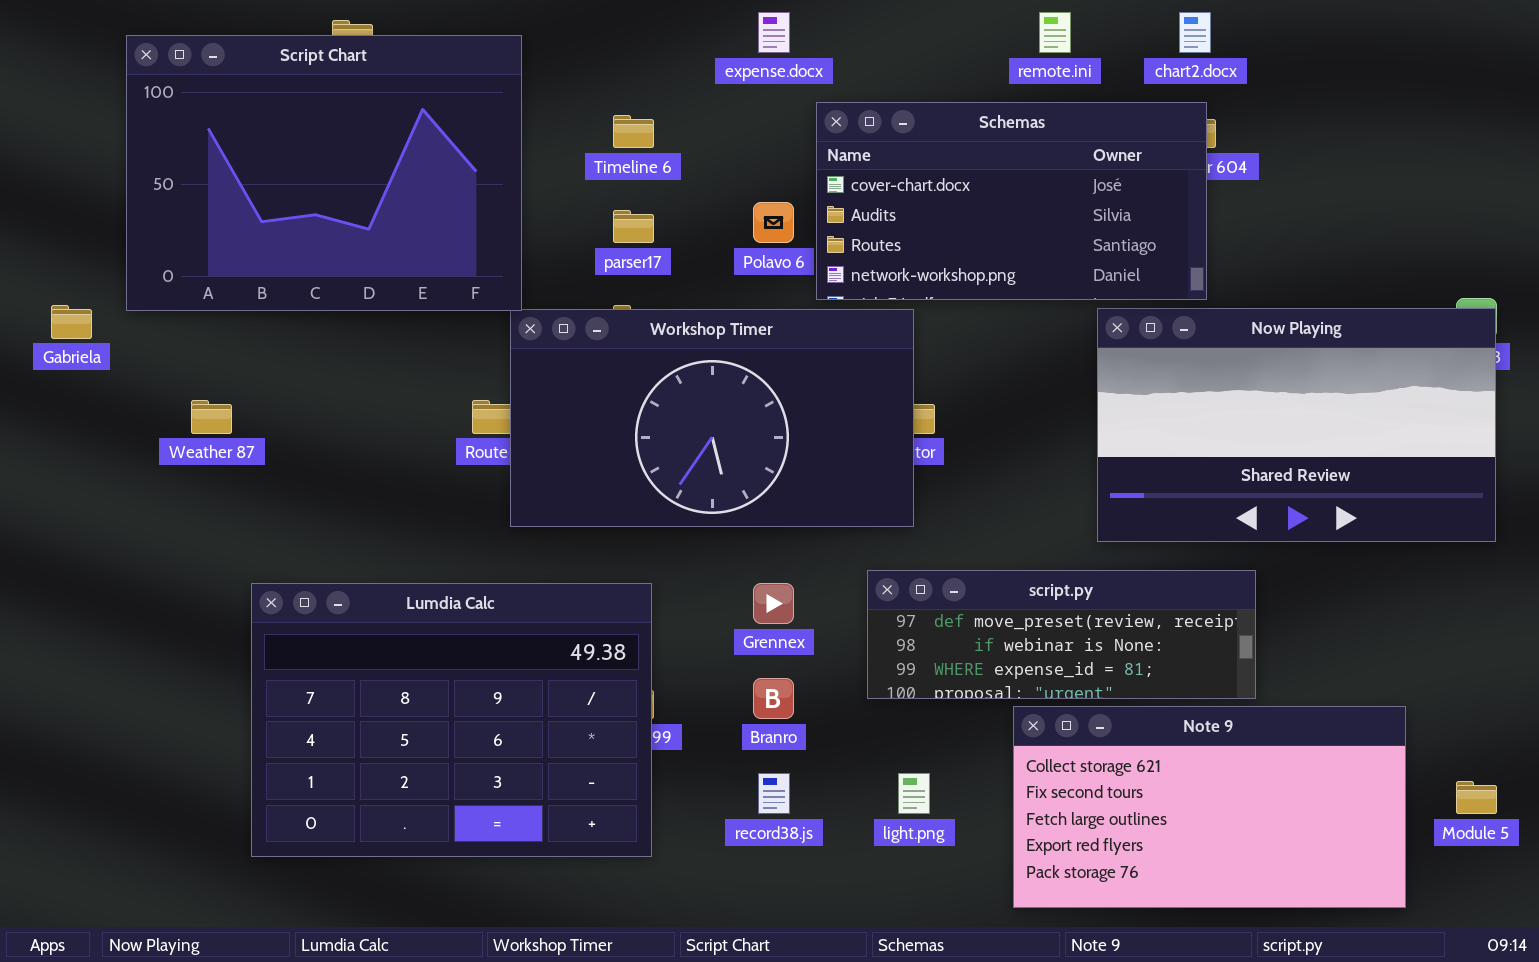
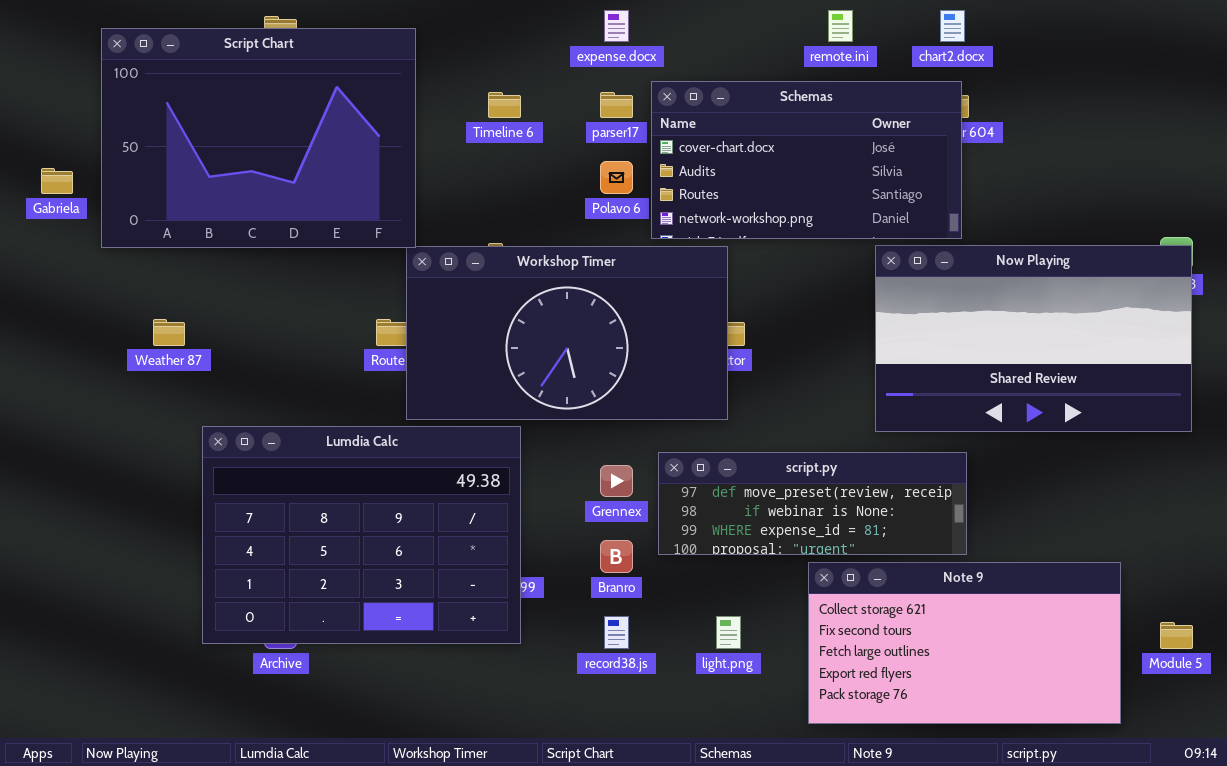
parser17: [613,210,654,243] -> [600,92,633,118], moved
Gabriela: [51,305,92,339] -> [41,168,73,194], moved
script.py: [867,570,1256,699] -> [658,452,967,555], moved
Lumdia Calc: [251,583,652,857] -> [202,426,521,644], moved

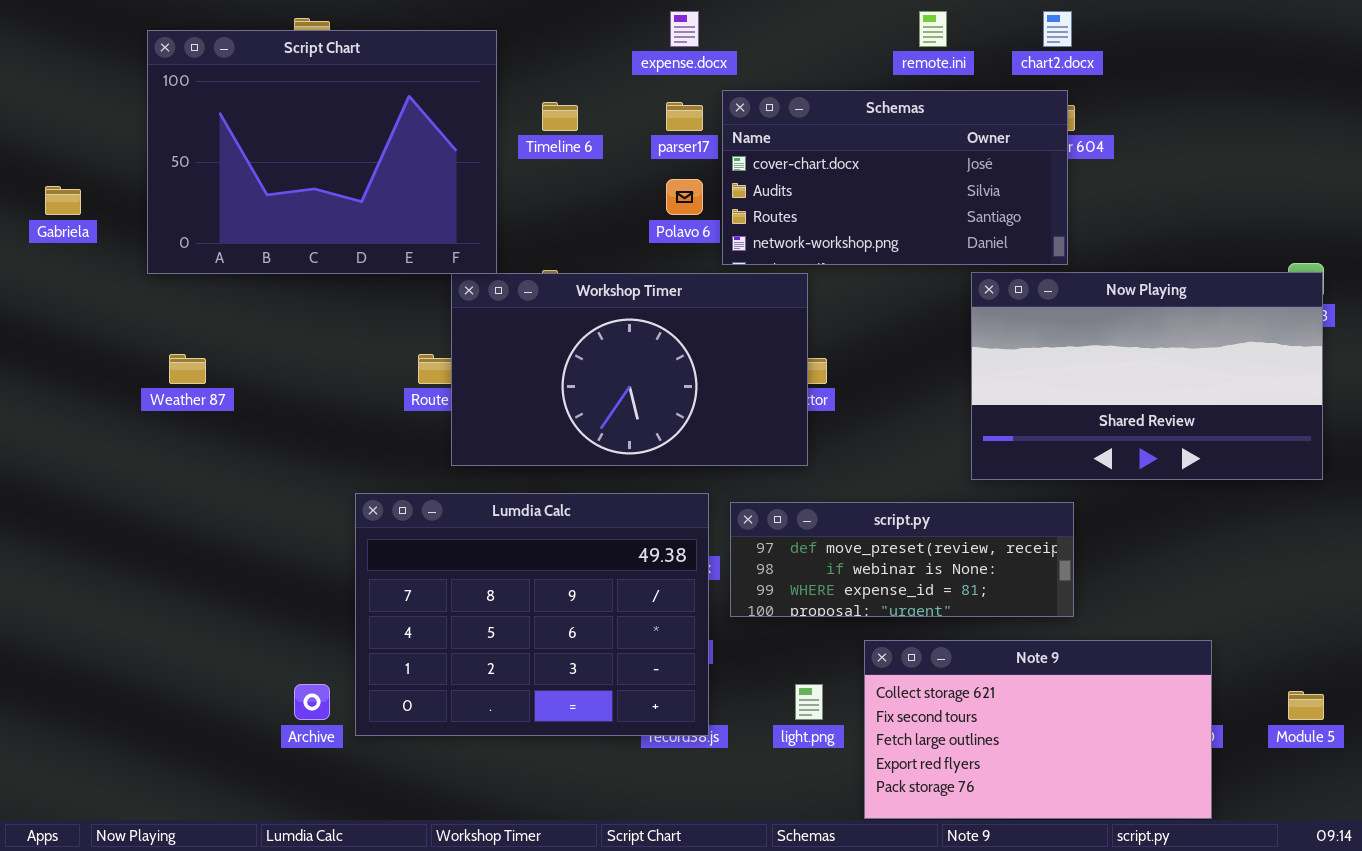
Script Chart: [101,28,416,248] -> [147,30,497,274], moved
Lumdia Calc: [202,426,521,644] -> [355,493,709,736], moved
Note 9: [808,562,1121,724] -> [864,640,1212,819], moved

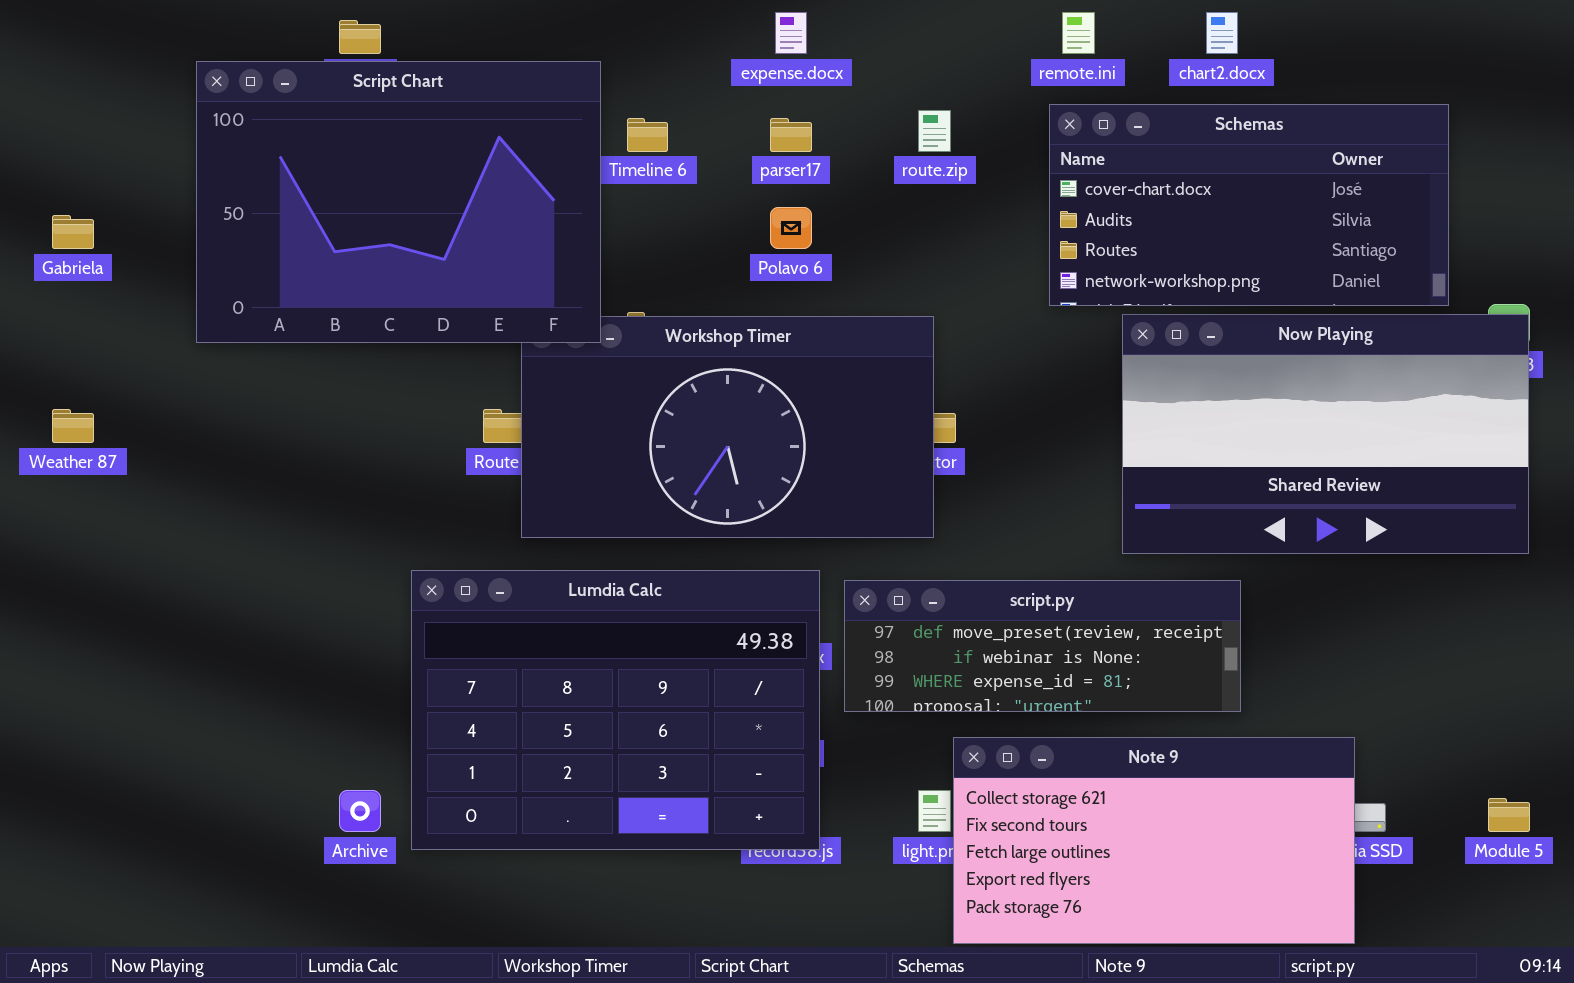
Script Chart: [147,30,497,274] -> [196,61,601,343], moved
Schemas: [722,90,1068,265] -> [1049,104,1449,306], moved
Weather 87: [169,354,206,384] -> [52,409,94,443], moved
Note 9: [864,640,1212,819] -> [953,737,1355,944], moved

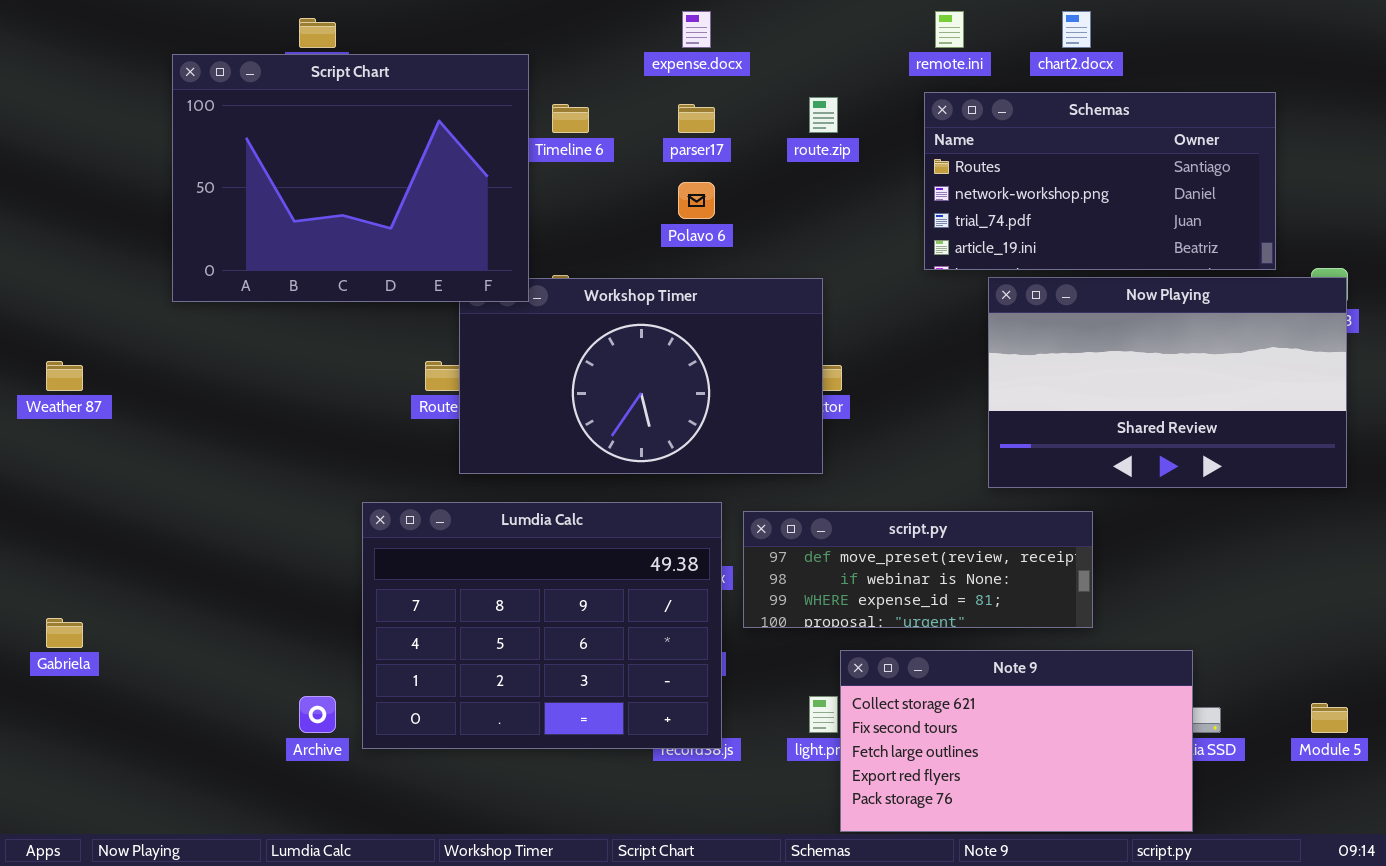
Schemas: [1049,104,1449,306] -> [924,92,1276,270], scrolled down 2 rows
Gabriela: [52,215,94,249] -> [46,618,83,648], moved

